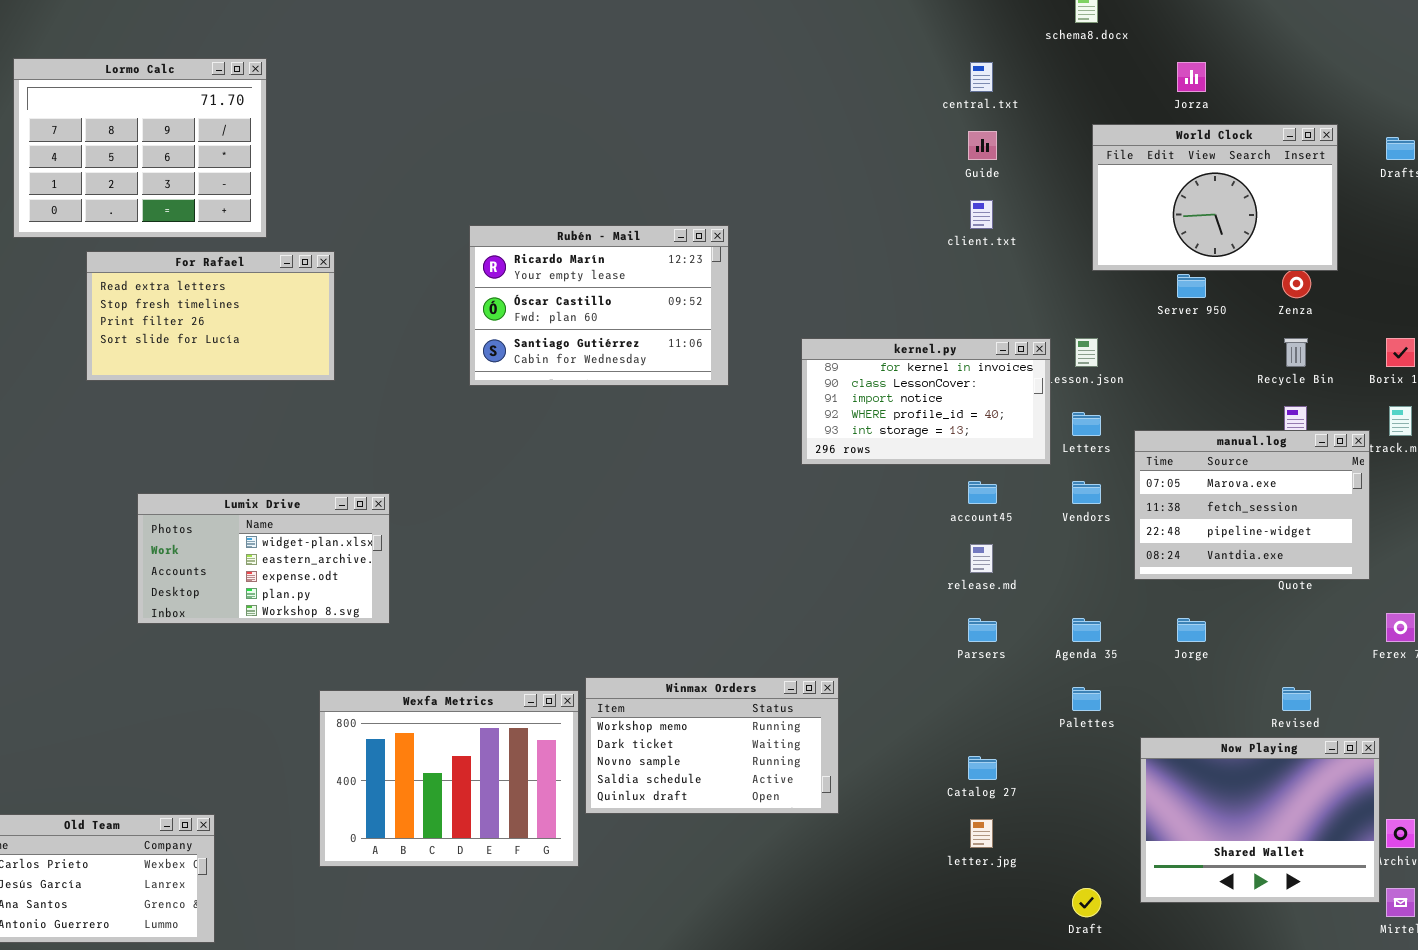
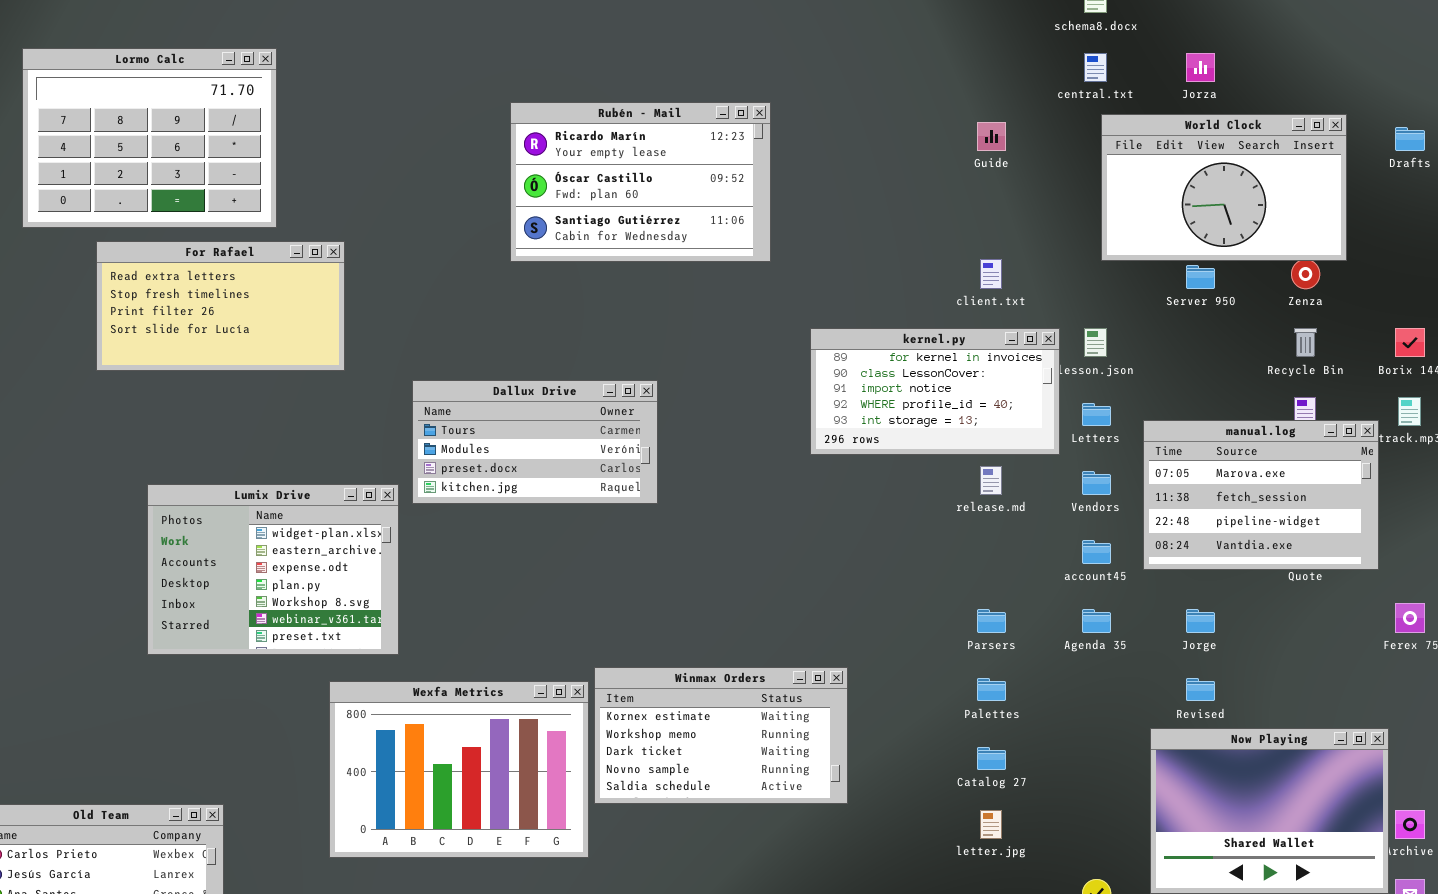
central.txt: [970,62,993,92] -> [1084,53,1107,82], moved
client.txt: [970,200,993,229] -> [980,259,1002,289], moved
Rubén - Mail: [469,225,729,386] -> [510,102,771,262], moved
Dallux Drive: none -> [412,380,658,504], opened
account45: [968,481,997,504] -> [1082,540,1111,564], moved
Lumix Drive: [137,493,390,624] -> [147,484,399,655], resized
release.md: [970,544,993,573] -> [980,466,1002,495], moved
Winmax Orders: [585,677,839,814] -> [594,667,848,804], scrolled up 1 row
Palettes: [1072,687,1101,711] -> [977,678,1006,701], moved
Revised: [1282,687,1311,711] -> [1186,678,1215,701], moved

